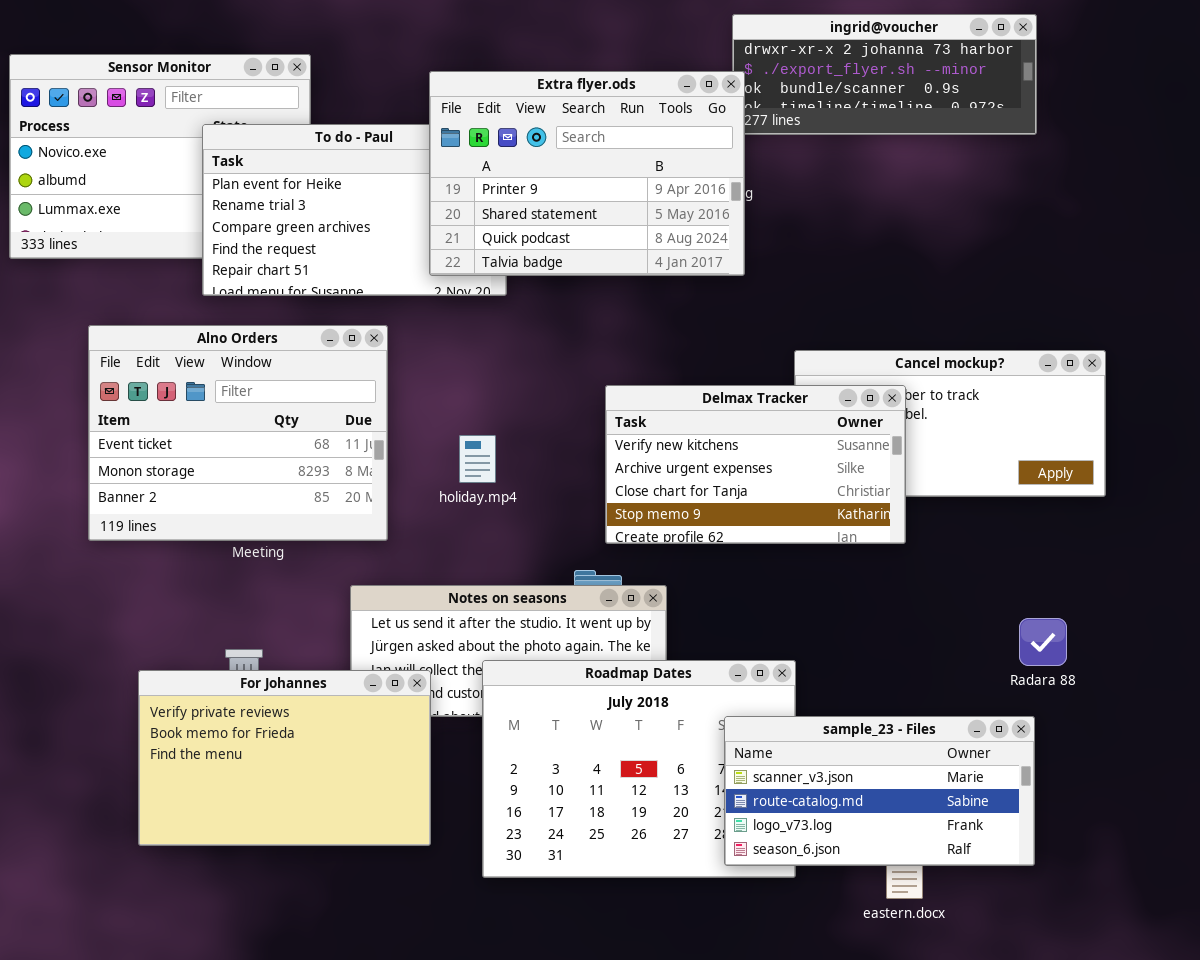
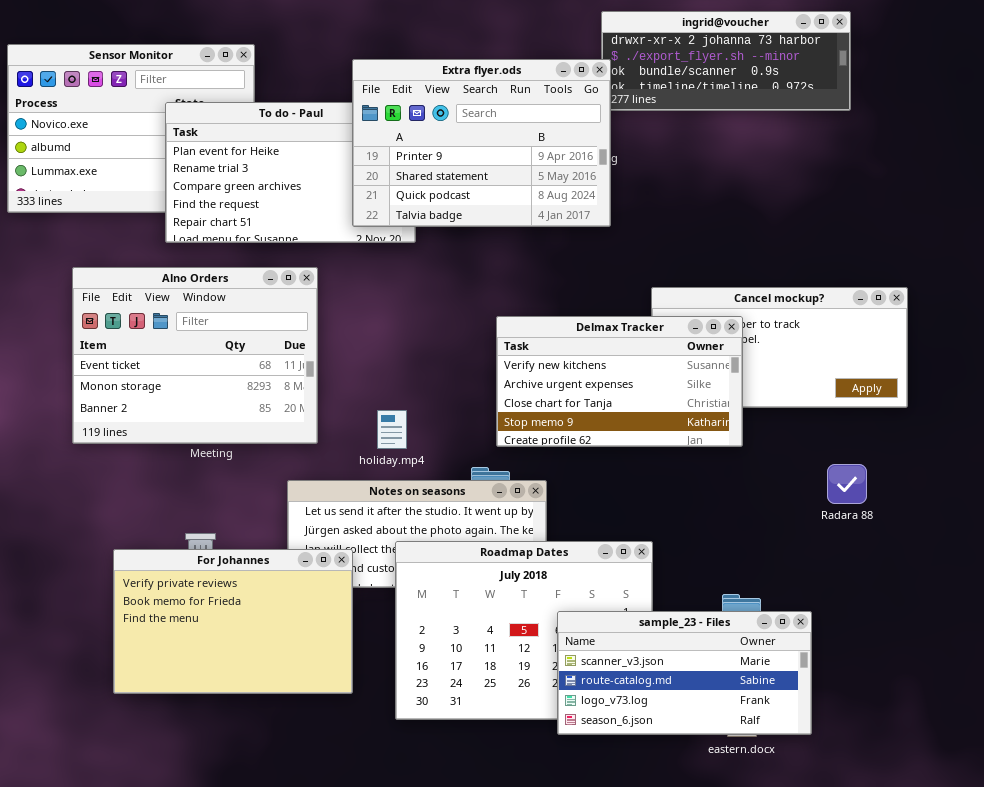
holiday.mp4: [459,435,496,483] -> [377,410,407,449], moved
Radara 88: [1019,618,1067,666] -> [827,464,867,504], moved
sample_23 - Files: [724,716,1035,866] -> [557,611,812,735], moved

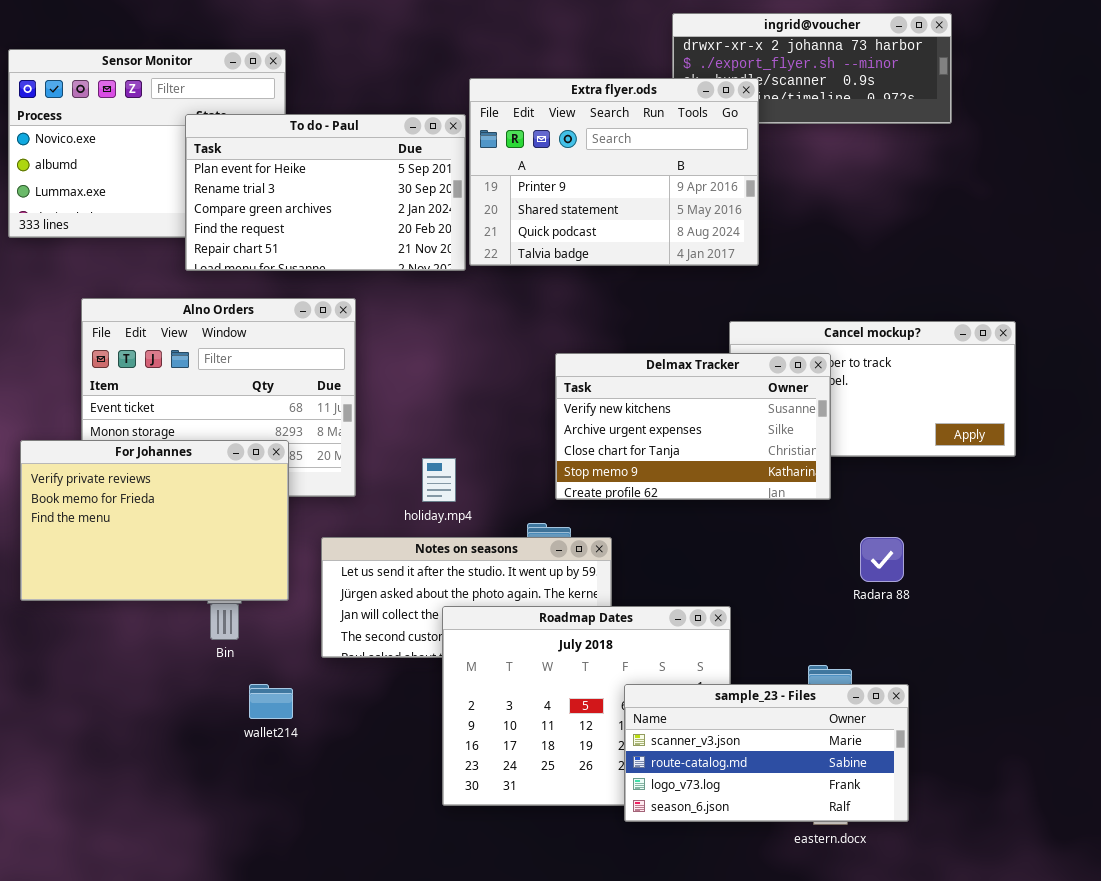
Extra flyer.ods: [352,59,611,227] -> [469,78,759,266], moved
Radara 88: [827,464,867,504] -> [860,537,904,582], moved
For Johannes: [113,549,353,694] -> [20,440,289,601], moved

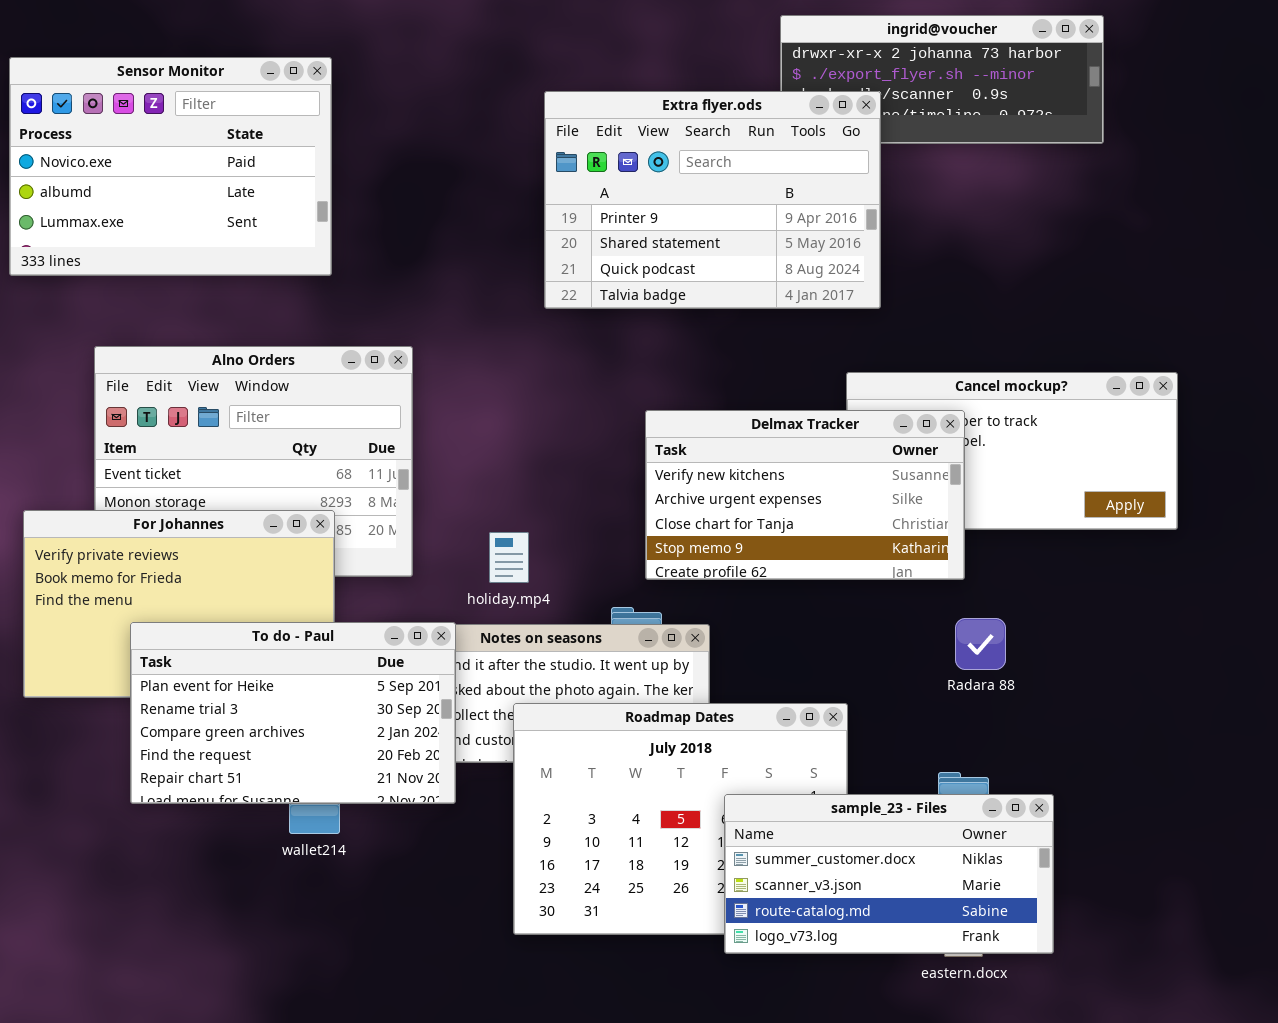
To do - Paul: [185,114,466,271] -> [130,622,456,804], moved
Radara 88: [860,537,904,582] -> [955,618,1006,670], moved
sample_23 - Files: [624,684,909,822] -> [724,794,1054,954], scrolled up 1 row

